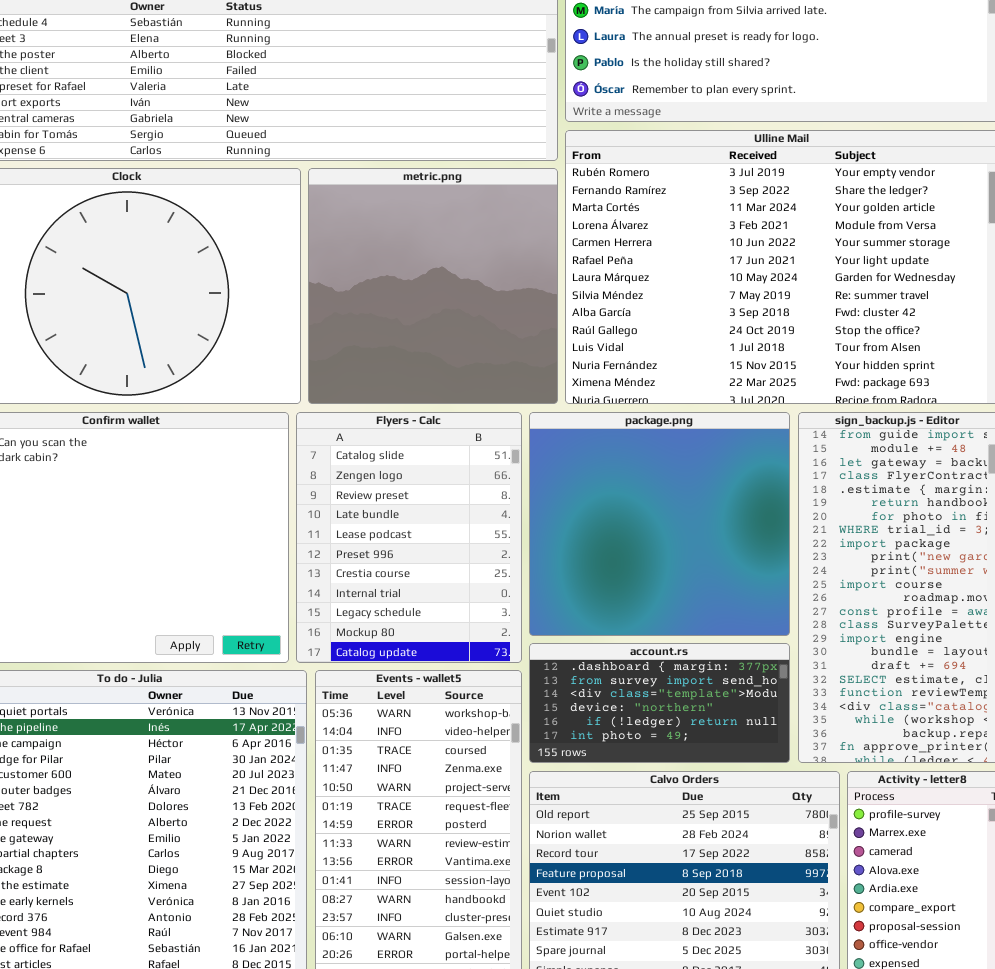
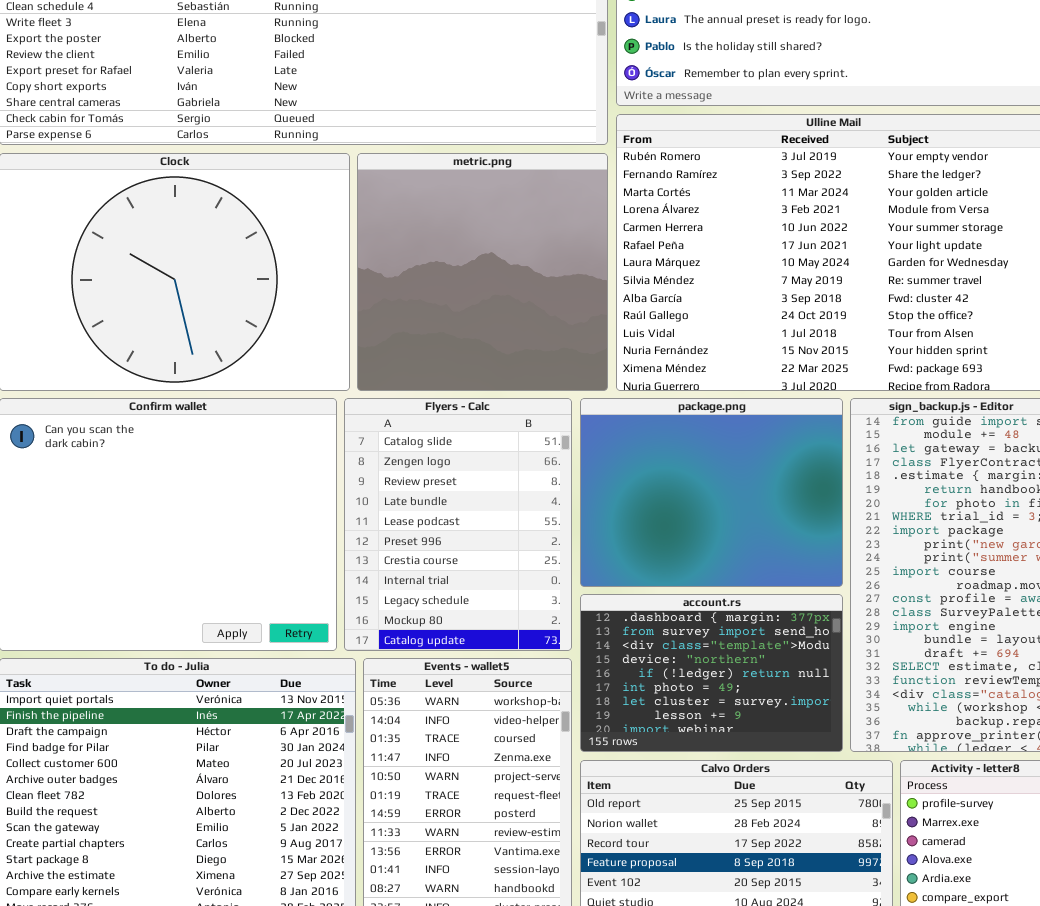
package.png: [529,412,790,636] -> [580,398,843,587], resized
account.rs: [529,643,790,763] -> [580,594,843,752], resized

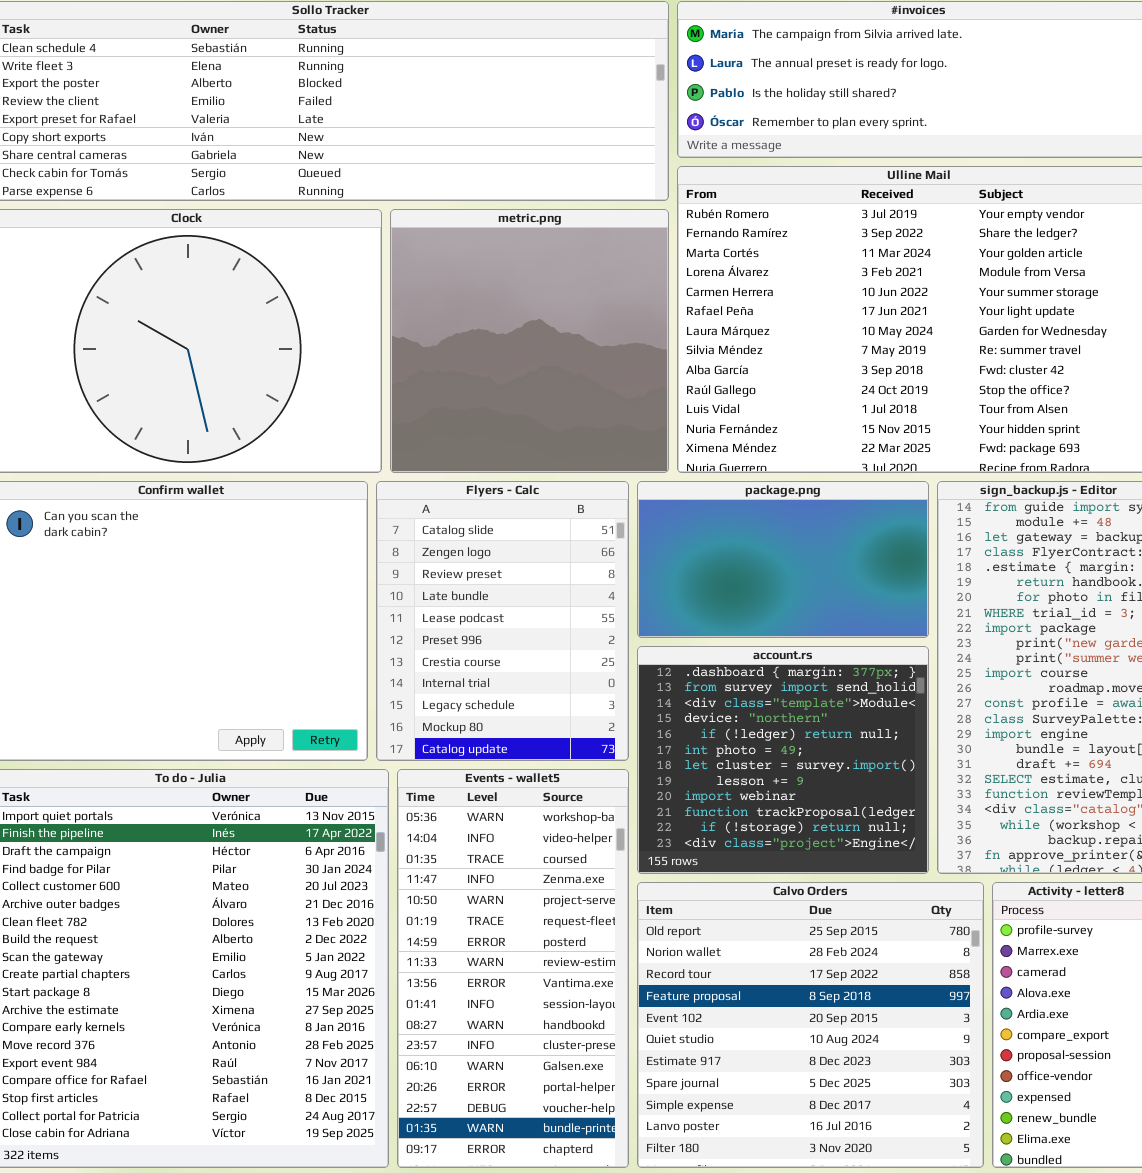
package.png: [580,398,843,587] -> [637,481,929,638], resized
account.rs: [580,594,843,752] -> [637,646,929,874], resized

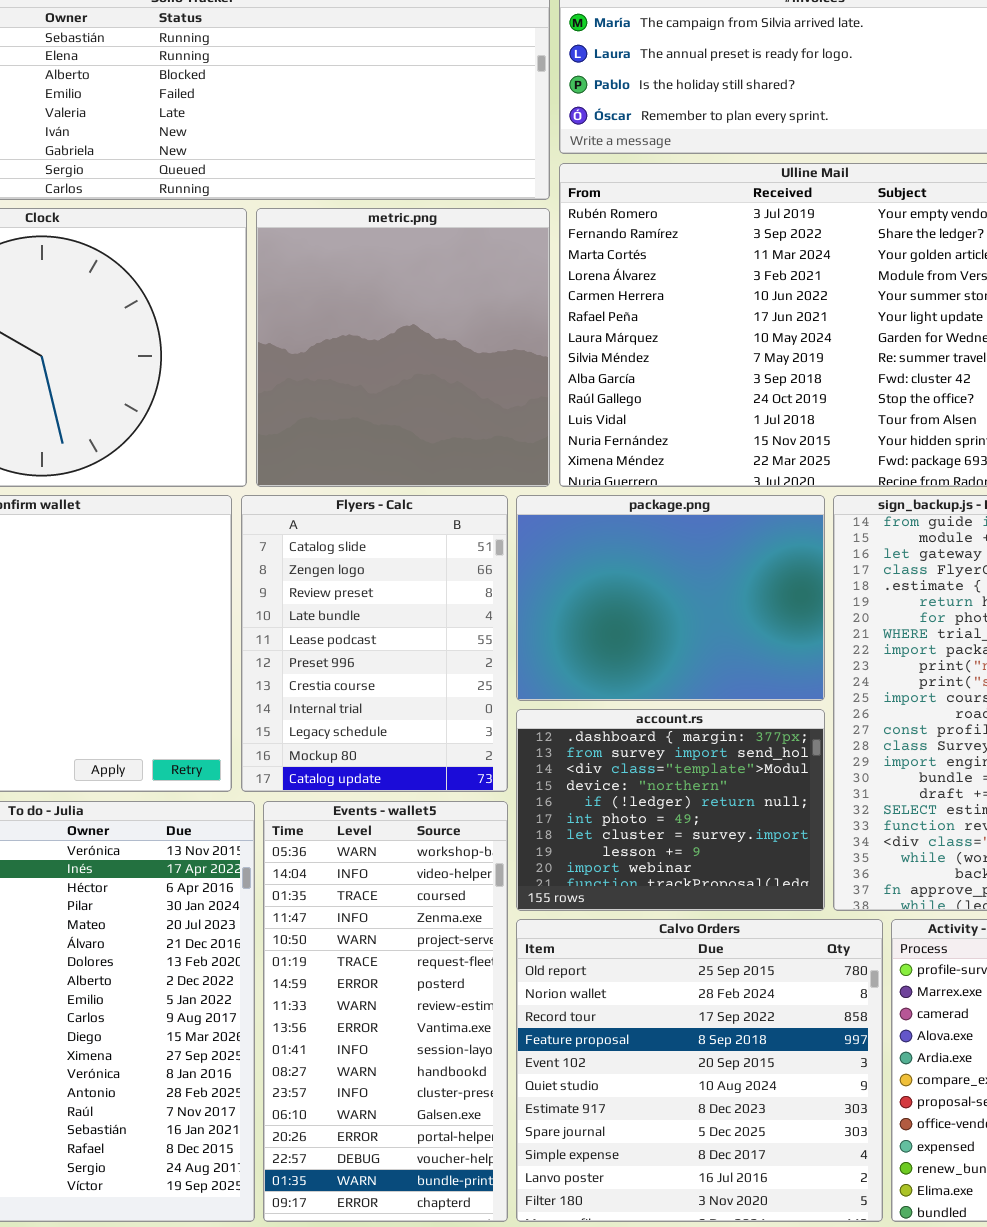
package.png: [637,481,929,638] -> [516,495,825,701], resized
account.rs: [637,646,929,874] -> [516,709,825,911], resized

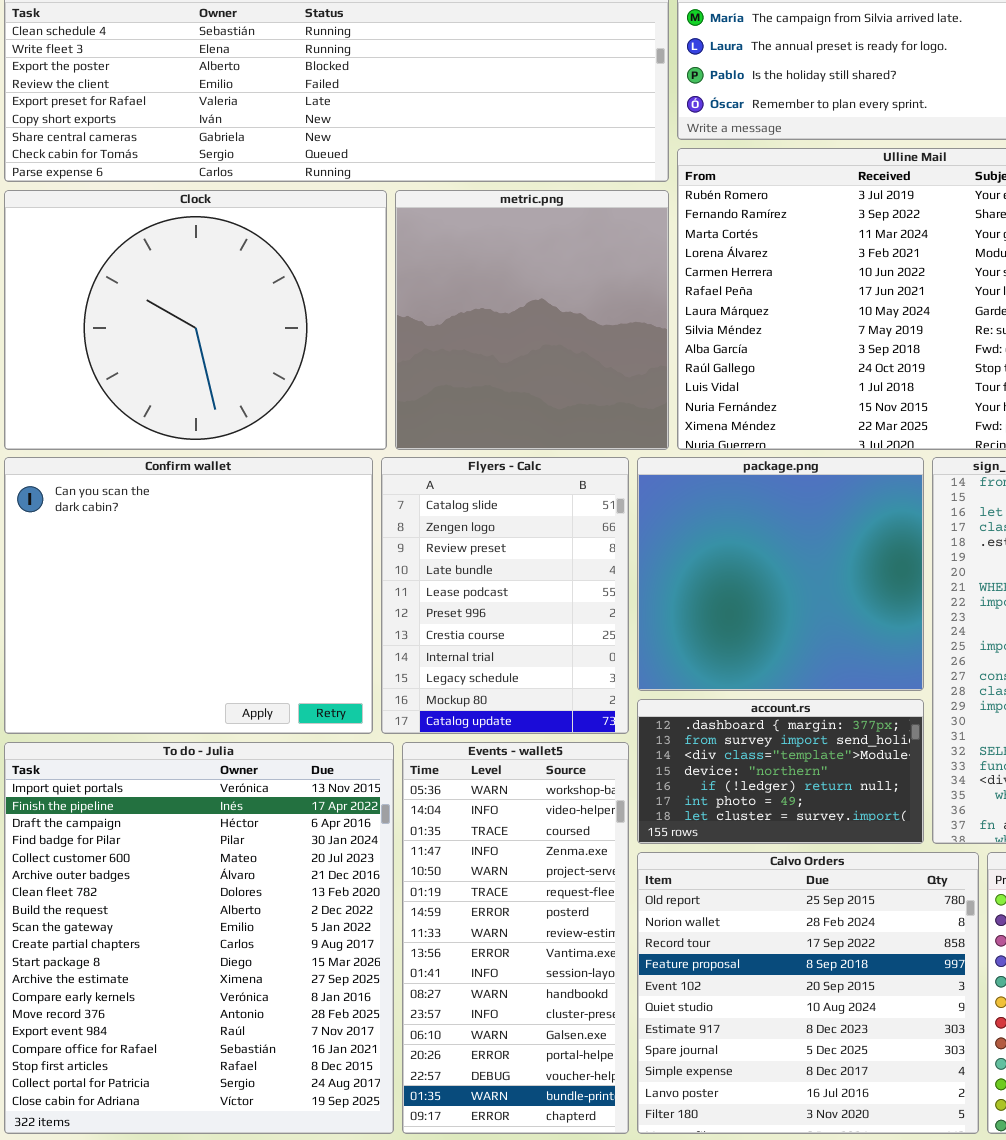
package.png: [516,495,825,701] -> [637,457,924,691], resized
account.rs: [516,709,825,911] -> [637,699,924,844], resized

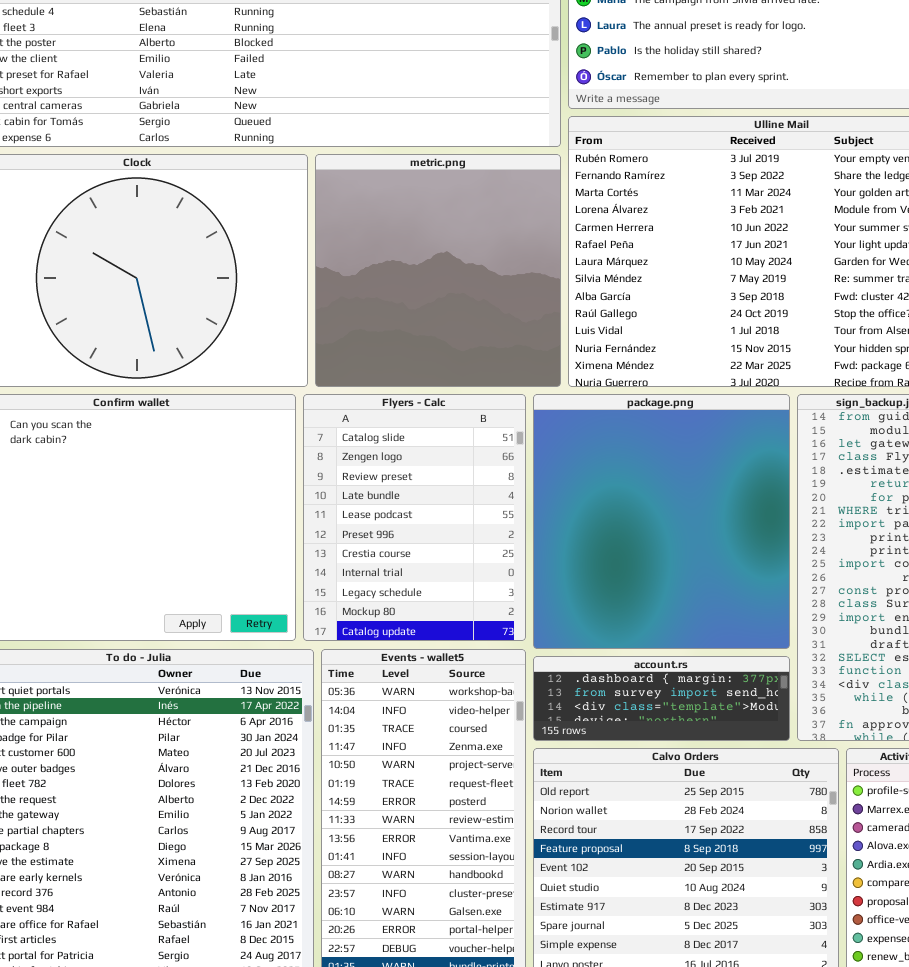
package.png: [637,457,924,691] -> [533,394,790,649], resized
account.rs: [637,699,924,844] -> [533,656,790,741], resized

